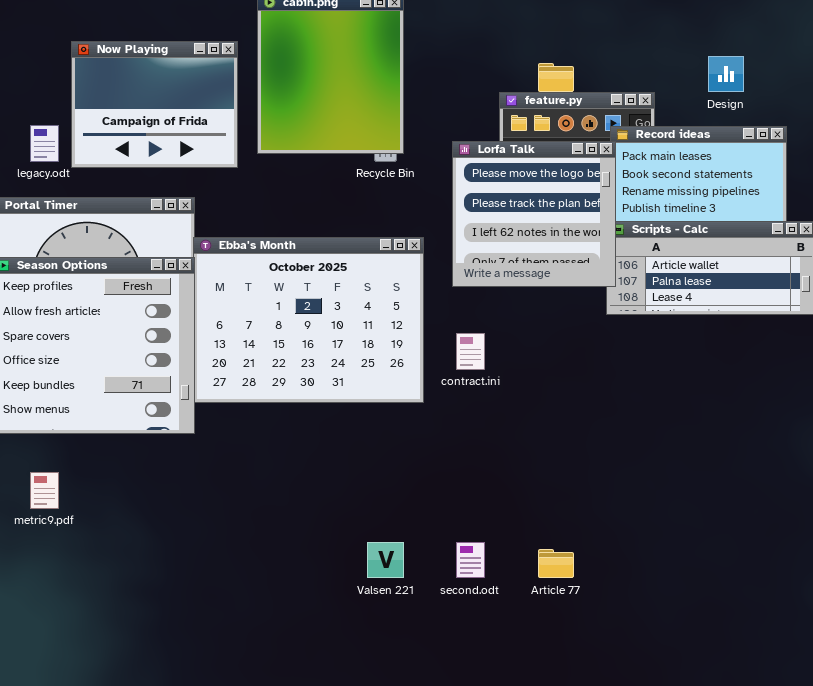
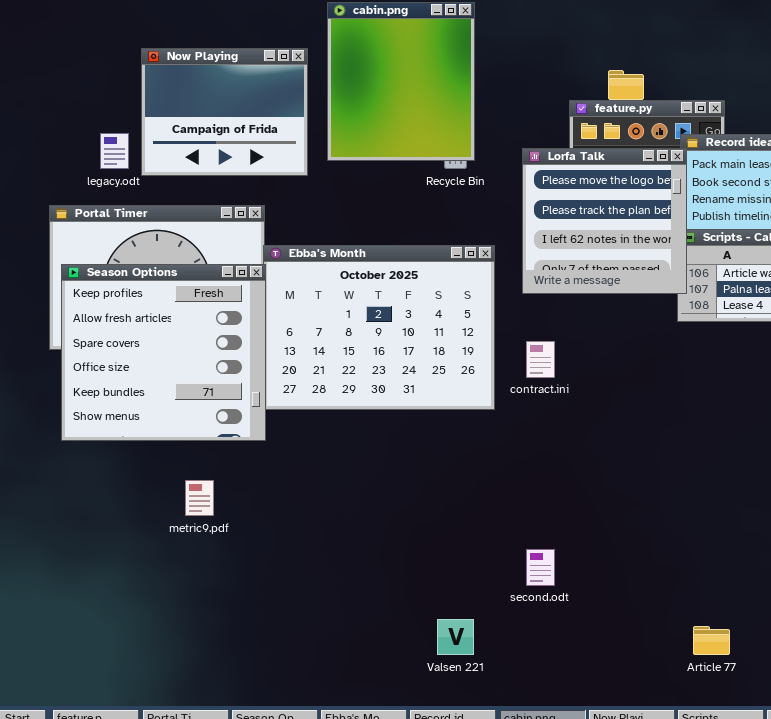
metric9.pdf: [30,472,59,509] -> [185,480,214,516], moved
Valsen 221: [367,542,404,578] -> [437,619,474,655], moved
Article 77: [538,549,574,578] -> [693,626,730,655], moved

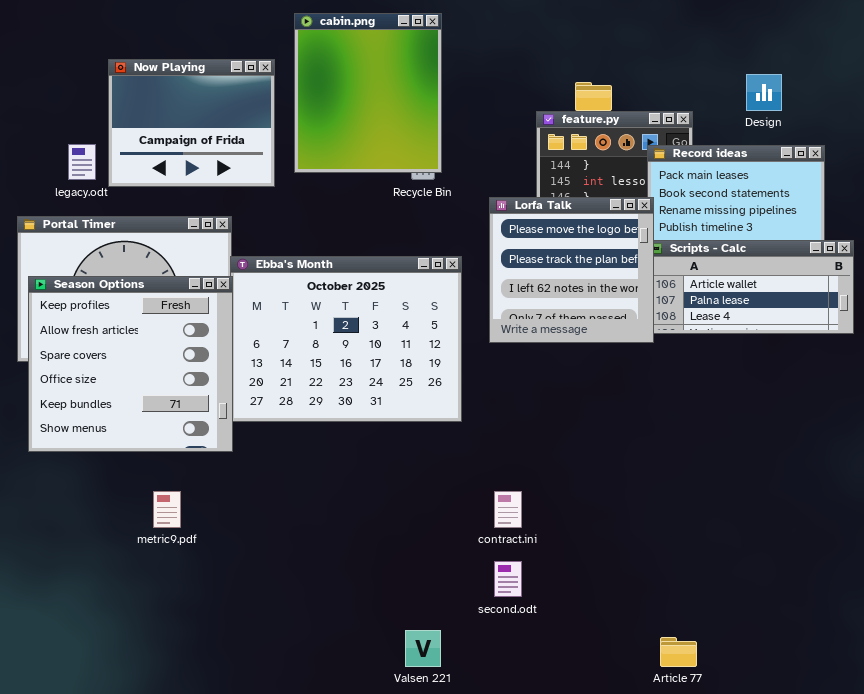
Lorfa Talk: [522,148,687,294] -> [489,197,654,343], moved
contract.ini: [526,341,555,378] -> [494,491,522,528], moved

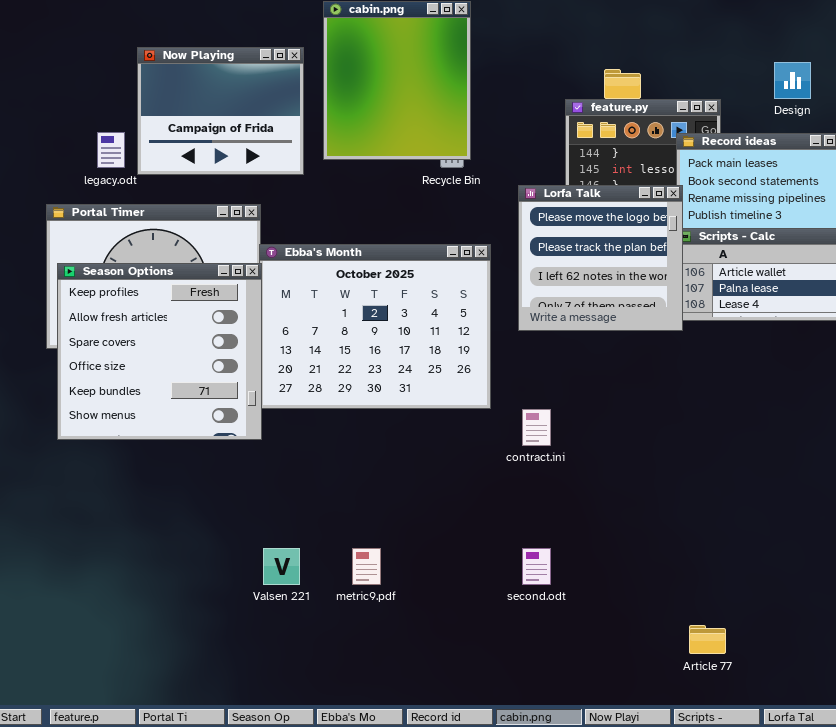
metric9.pdf: [153,491,181,528] -> [352,548,381,585], moved
contract.ini: [494,491,522,528] -> [522,409,551,446], moved
Valsen 221: [405,630,441,667] -> [263,548,300,585], moved

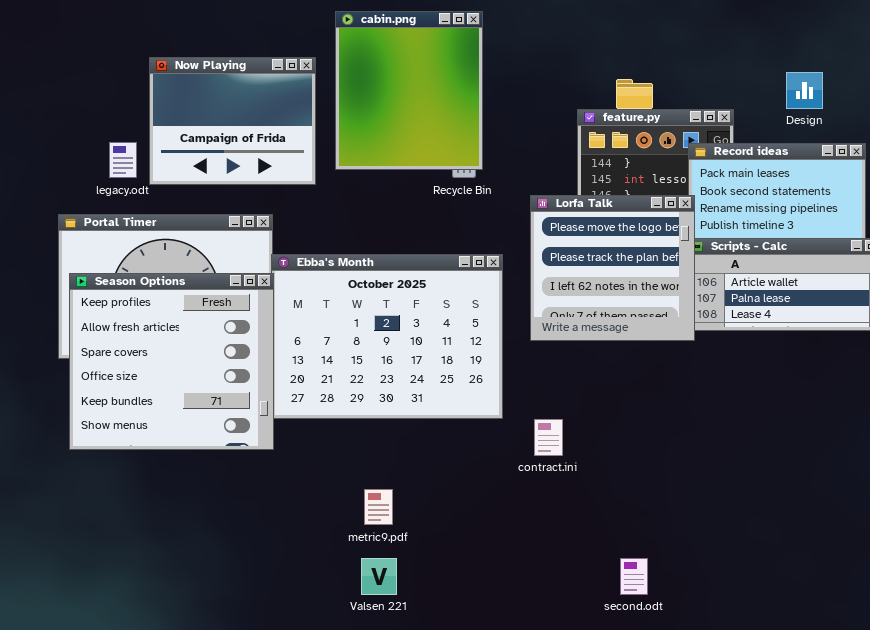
Valsen 221: [263,548,300,585] -> [361,558,397,595], moved
metric9.pdf: [352,548,381,585] -> [364,489,393,525], moved
second.odt: [522,548,551,585] -> [620,558,648,595], moved

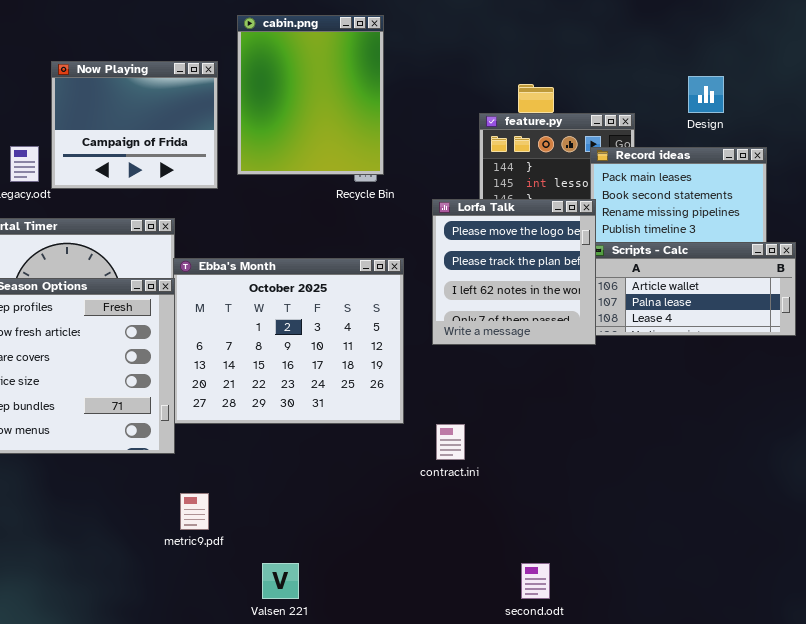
metric9.pdf: [364,489,393,525] -> [180,493,209,530], moved

